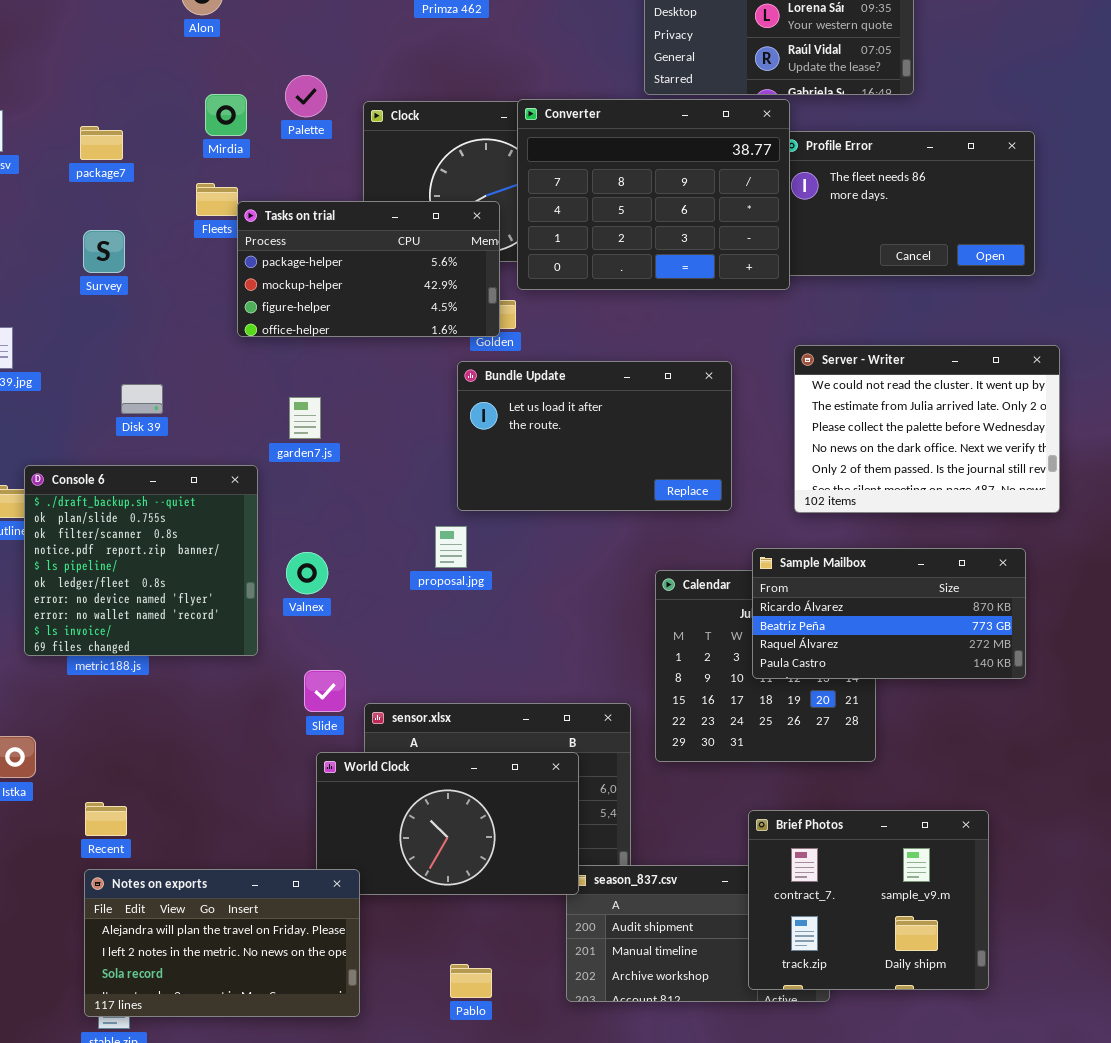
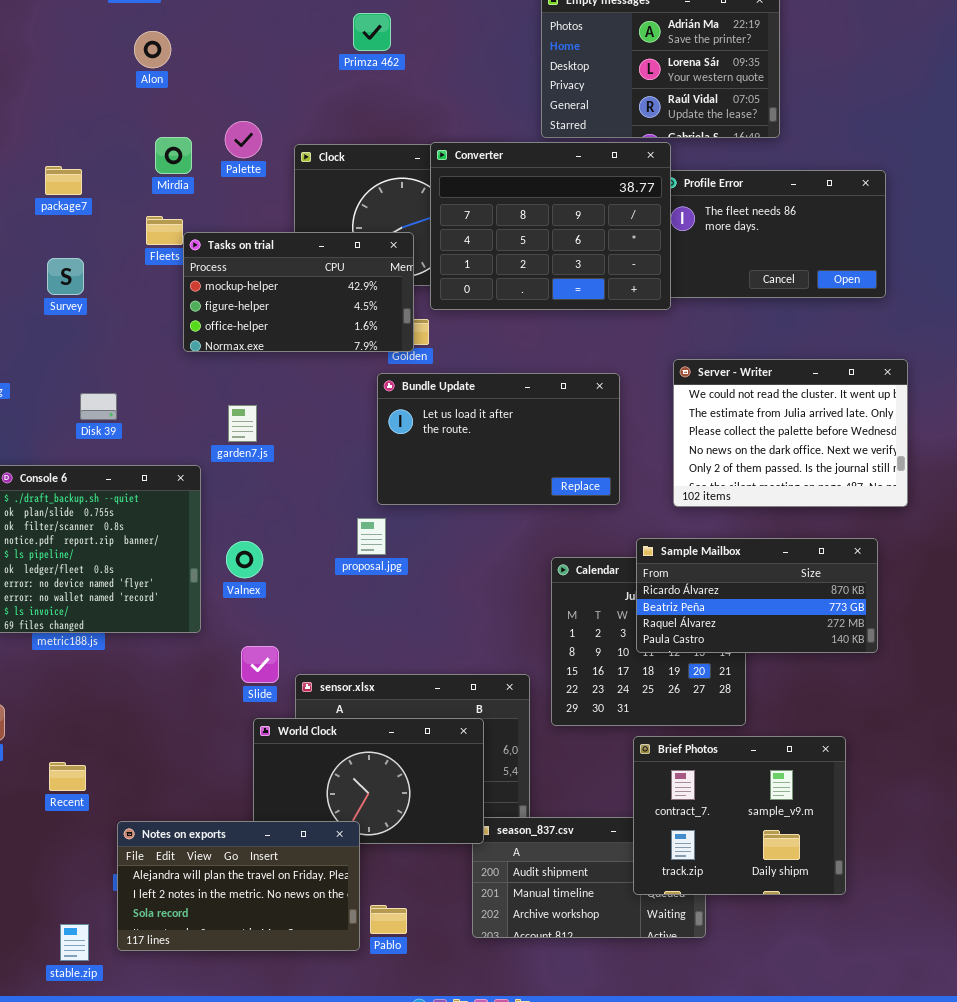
Tasks on trial: [237,201,500,337] -> [183,232,414,352], scrolled down 1 row
Brief Photos: [748,810,989,990] -> [633,736,846,895], moved
Notes on exports: [84,869,360,1017] -> [117,821,360,951], moved

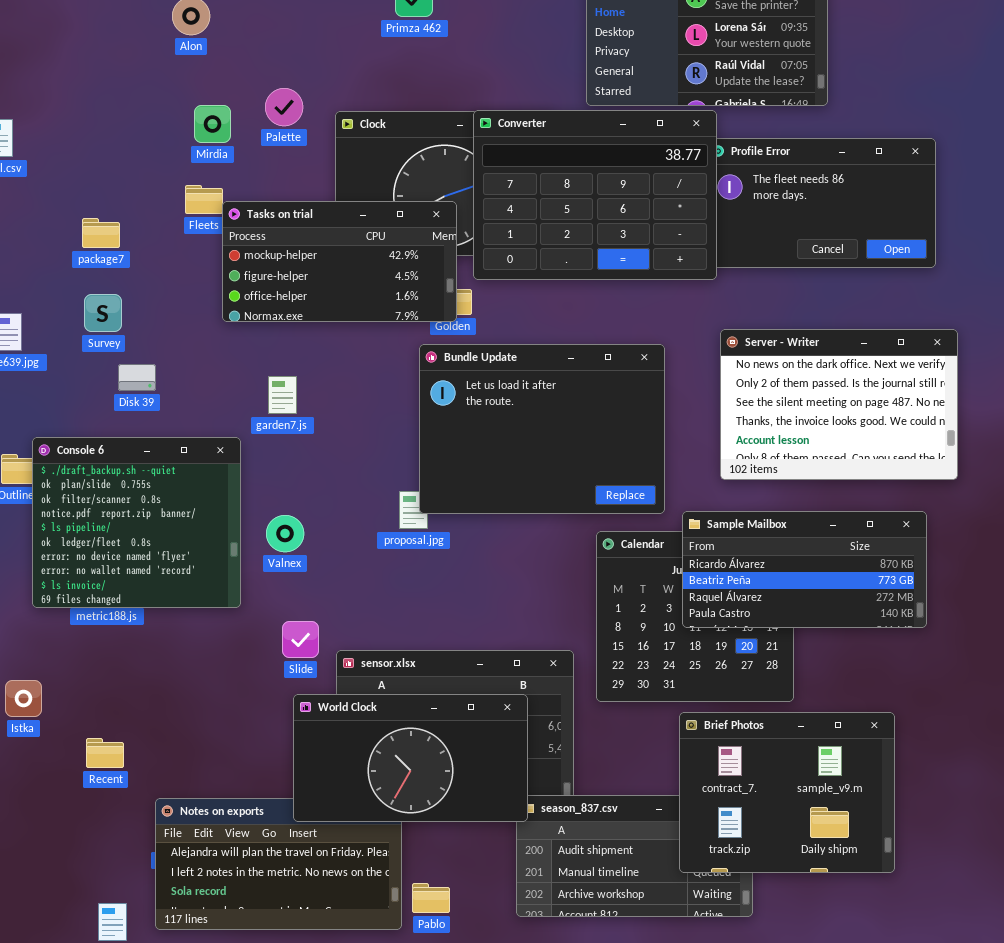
package7: [45,166,82,195] -> [82,218,120,248], moved
Survey: [47,258,84,295] -> [84,294,122,332], moved
Server - Writer: [673,359,908,507] -> [720,329,958,480], scrolled down 3 rows
Bundle Update: [377,373,620,505] -> [419,344,665,514], resized
World Clock: [253,718,484,844] -> [293,694,528,822], raised

